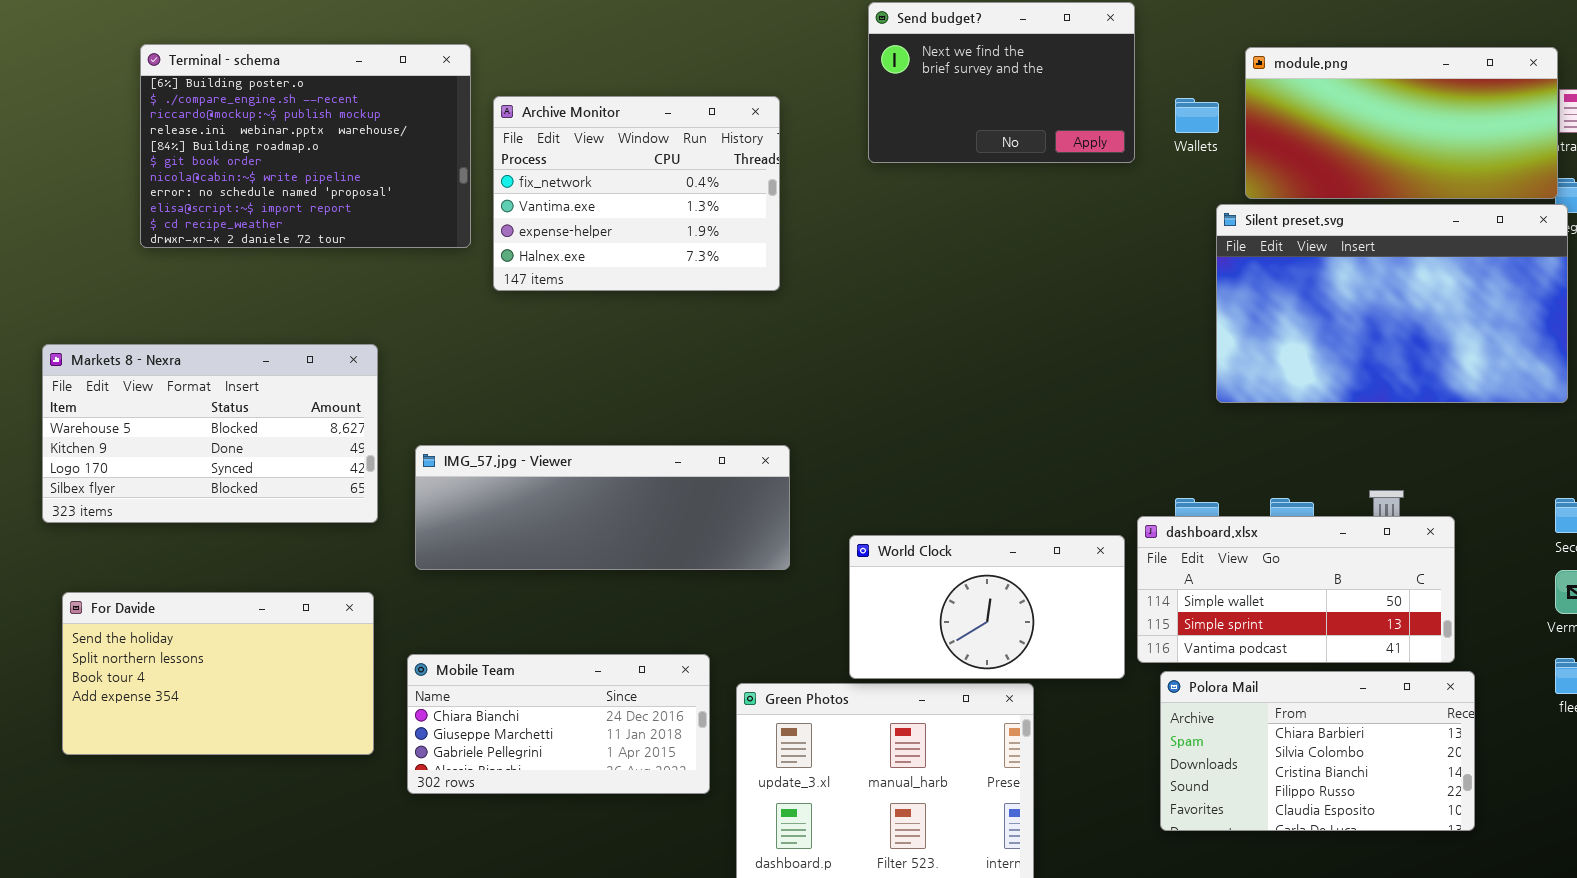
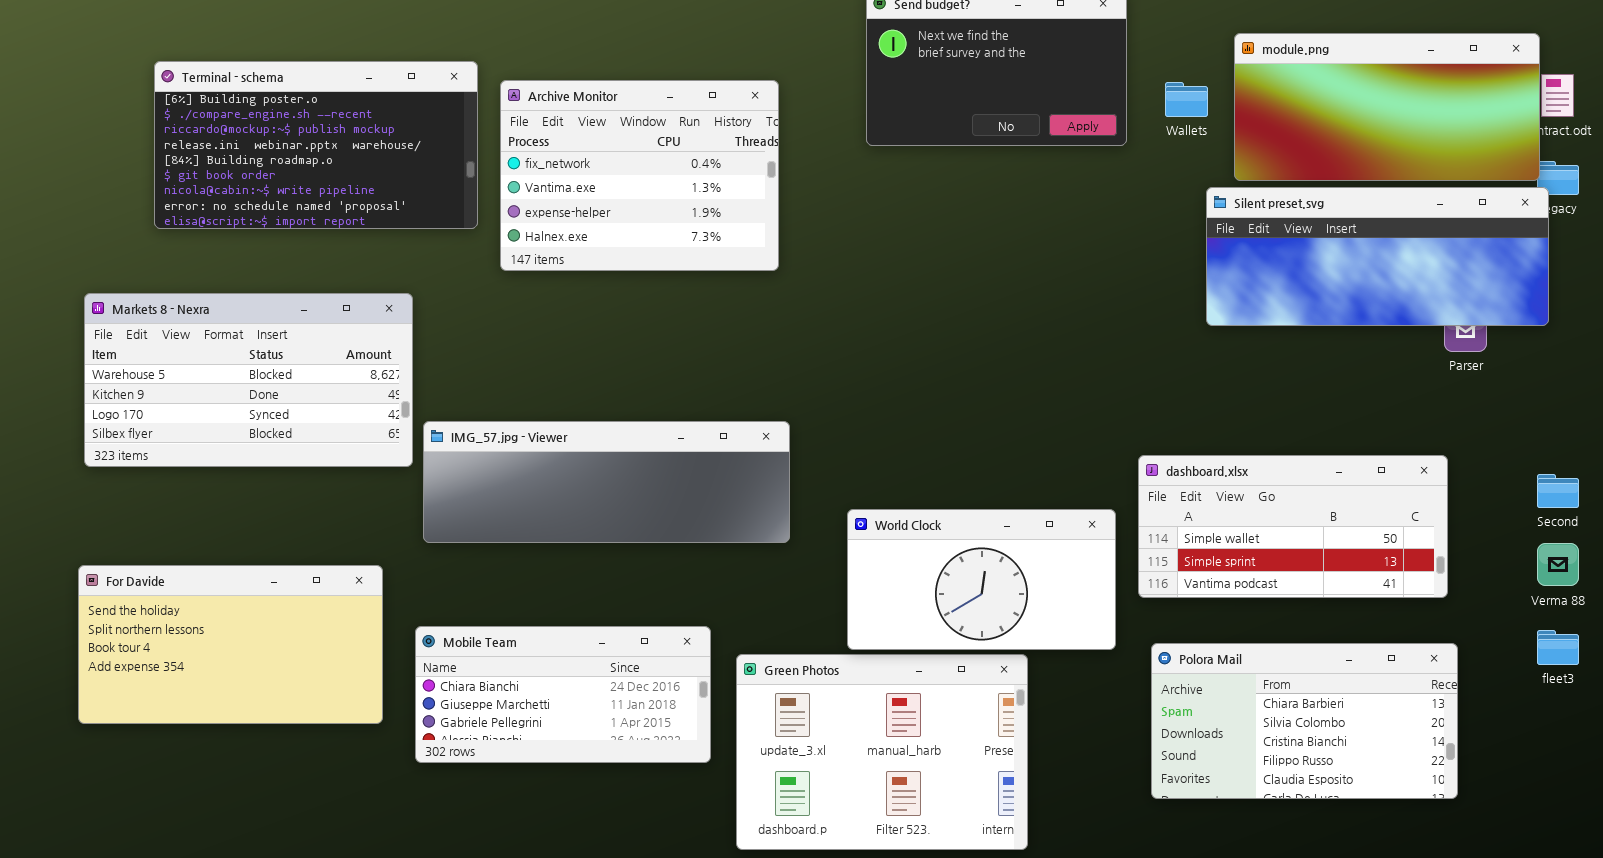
Terminal - schema: [140,44,471,248] -> [154,61,478,229], resized
Silent preset.svg: [1216,204,1568,403] -> [1206,187,1549,326], resized
Markets 8 - Nexra: [42,344,378,523] -> [84,293,413,467], moved
dashboard.xlsx: [1137,516,1455,663] -> [1138,455,1448,598], moved

